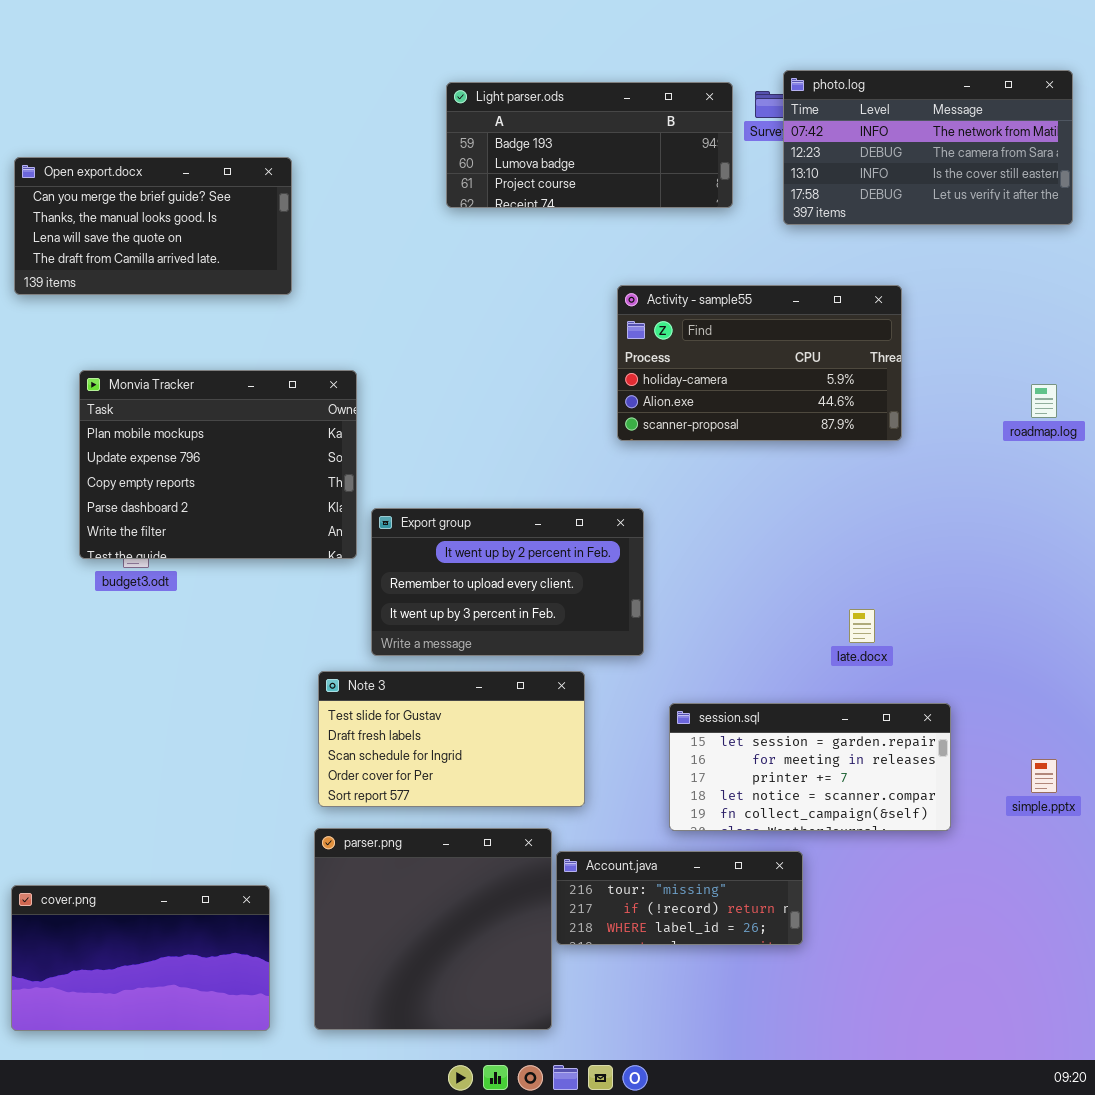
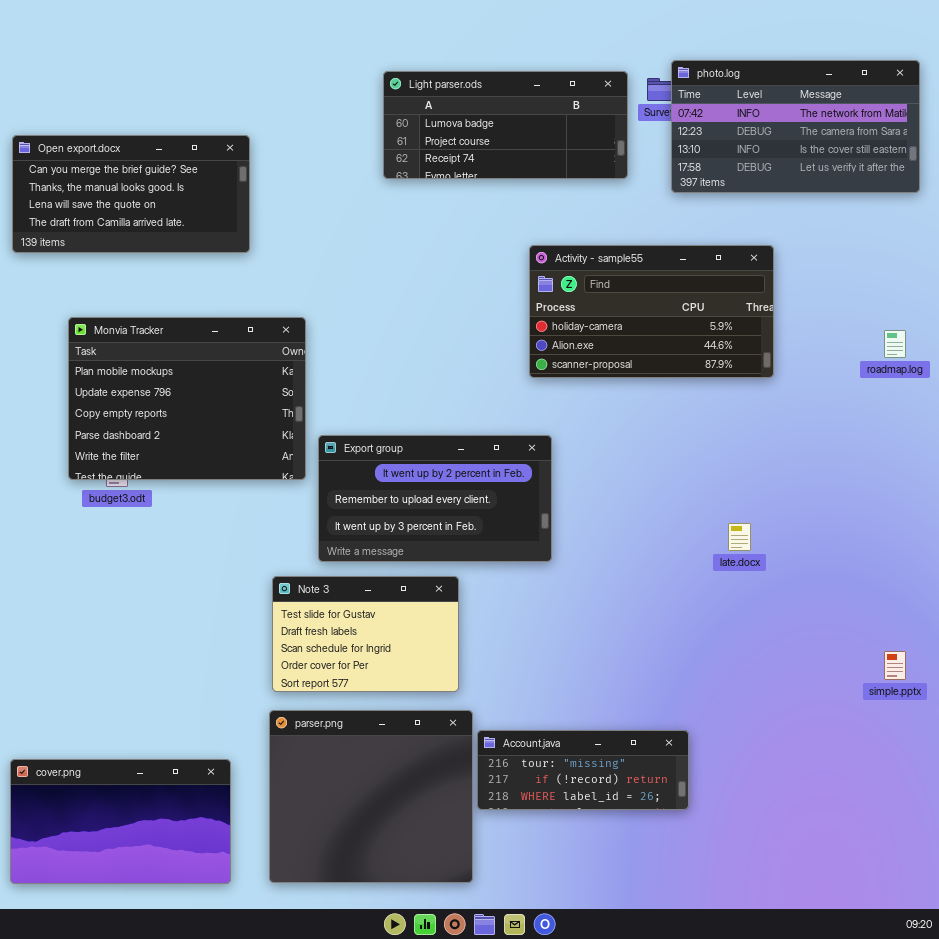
Light parser.ods: [446,82,733,208] -> [383,71,628,179], scrolled down 1 row
Note 3: [318,671,585,807] -> [272,576,459,692], resized
session.sql: [669,703,951,831] -> none, closed

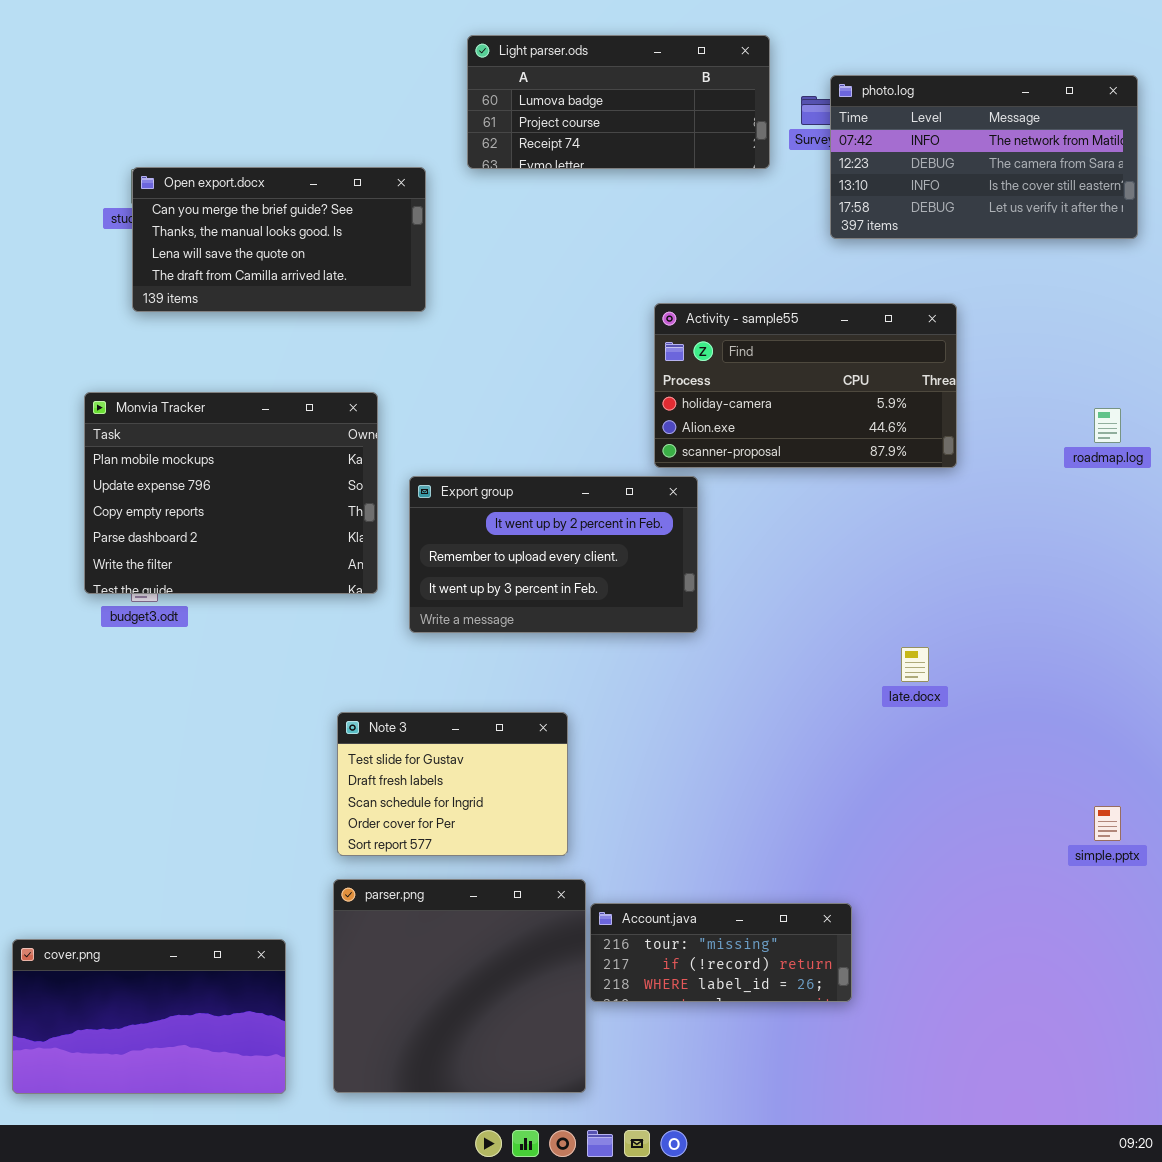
Light parser.ods: [383,71,628,179] -> [467,35,770,169], moved
Open export.docx: [12,135,250,253] -> [132,167,426,312], moved
Export group: [318,435,552,562] -> [409,476,698,633], moved

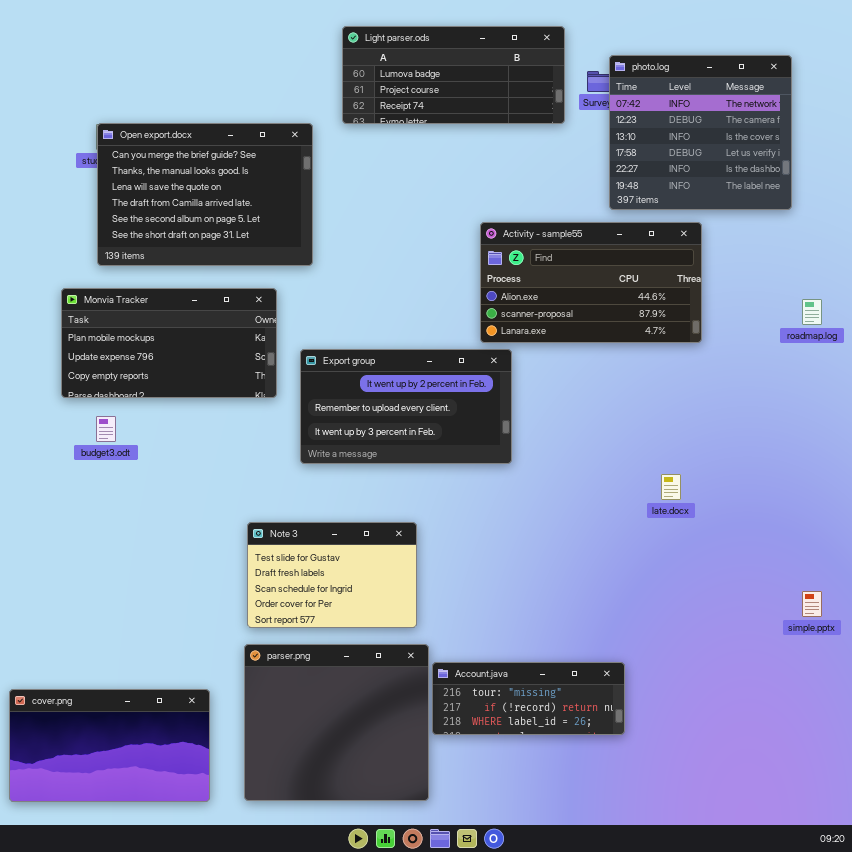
photo.log: [830,75,1138,239] -> [609,55,792,210], resized
Open export.docx: [132,167,426,312] -> [97,123,313,266], resized
Activity - sample55: [654,303,957,468] -> [480,222,702,343], scrolled down 1 row
Monvia Tracker: [84,392,378,594] -> [61,288,277,398], resized

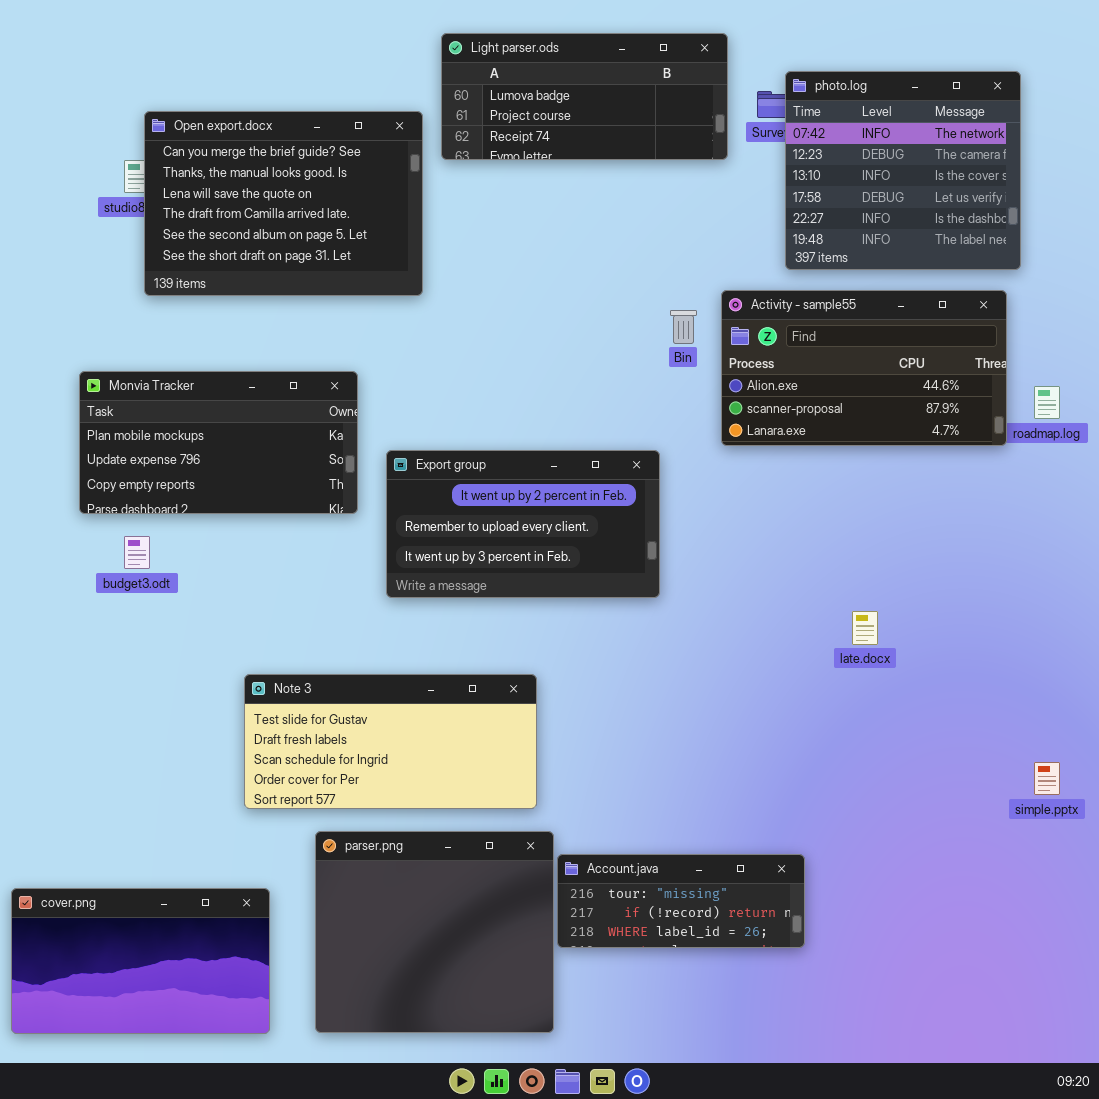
Open export.docx: [97,123,313,266] -> [144,111,423,296], moved
Activity - sample55: [480,222,702,343] -> [721,290,1007,446], moved
Note 3: [247,522,417,628] -> [244,674,537,809], resized

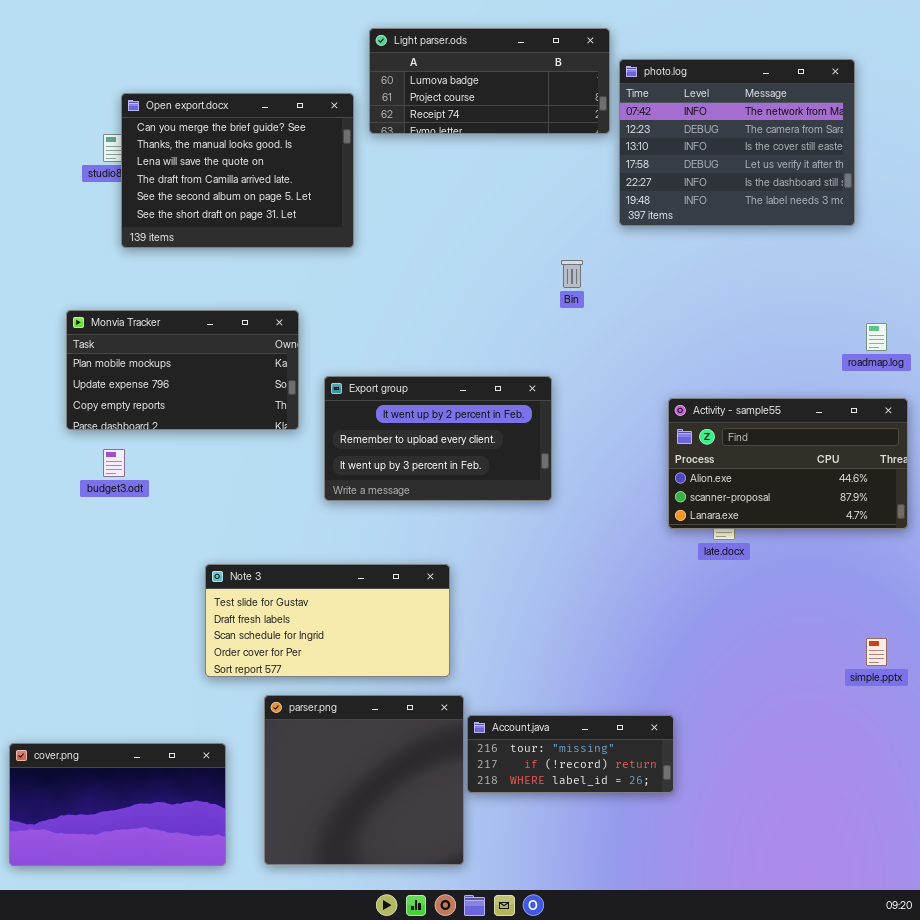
photo.log: [785,71,1021,270] -> [619,59,855,226], resized
Activity - sample55: [721,290,1007,446] -> [668,398,908,529], moved

